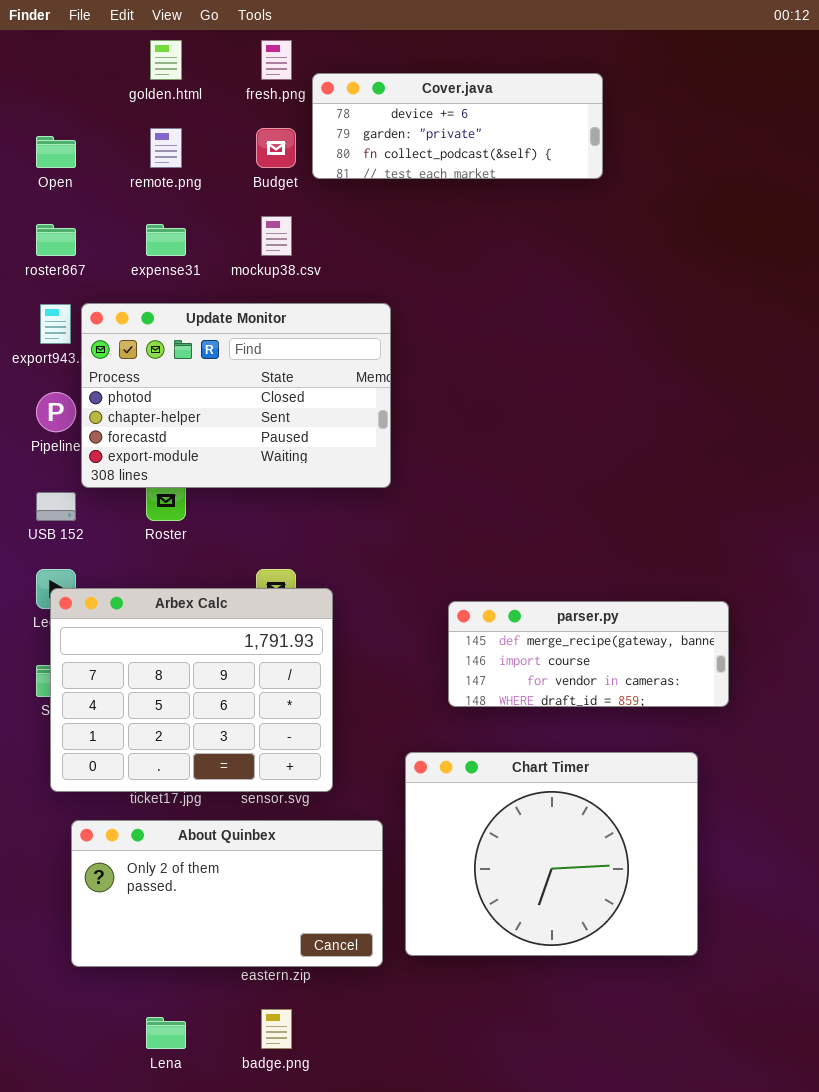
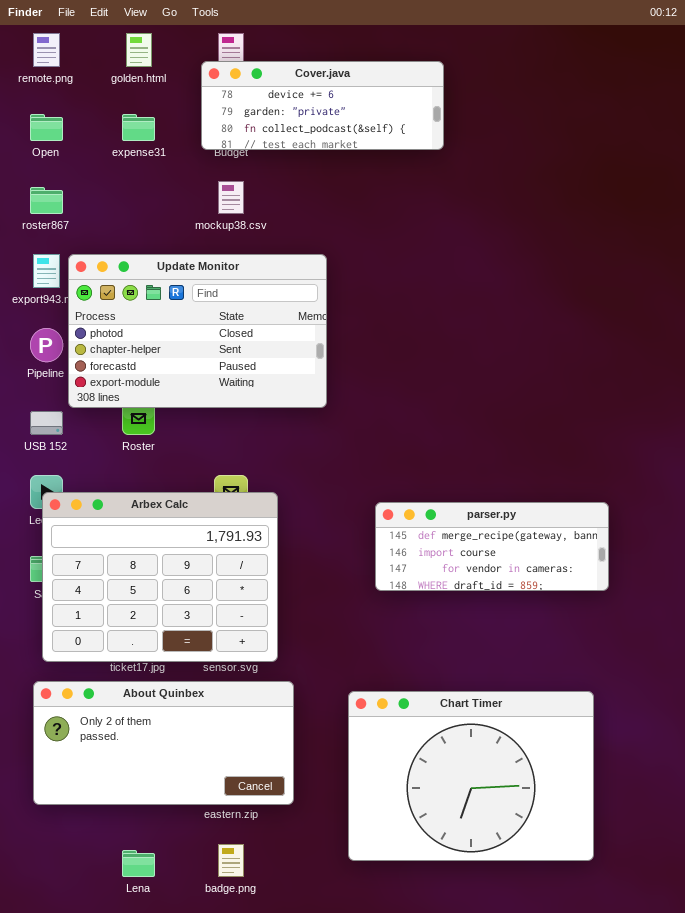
Cover.java: [312,73,603,179] -> [201,61,444,150], moved
remote.png: [150,128,182,168] -> [33,33,60,67], moved
expense31: [146,224,186,256] -> [122,114,155,141], moved
Chart Timer: [405,752,698,956] -> [348,691,594,861], moved
About Quinbex: [71,820,383,967] -> [33,681,294,805], moved

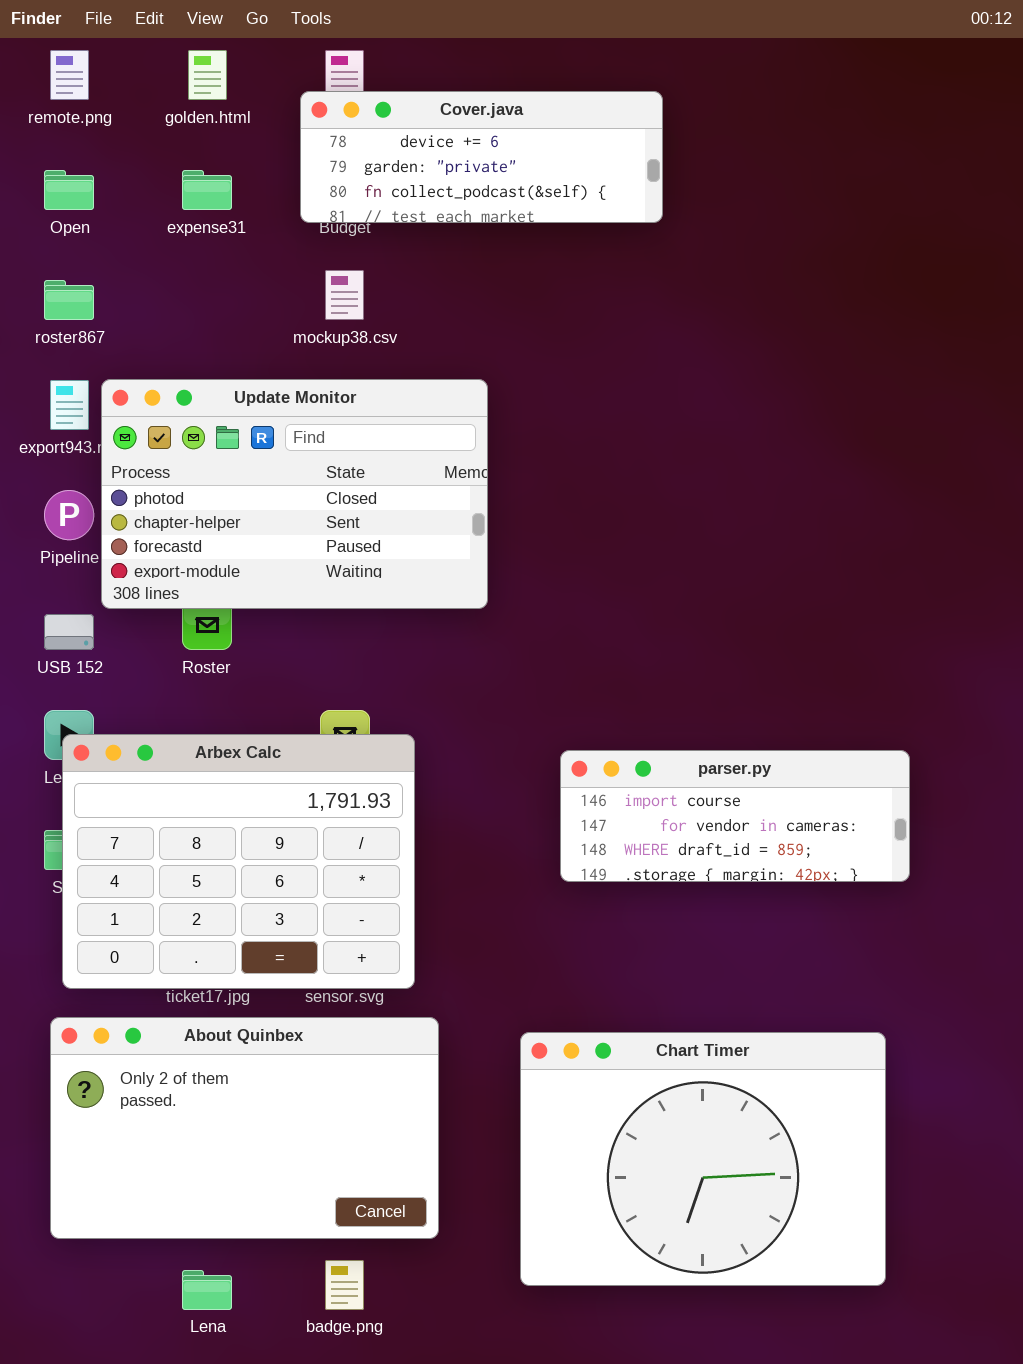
parser.py: [375,502,609,591] -> [560,750,910,882], scrolled down 1 row
About Quinbex: [33,681,294,805] -> [50,1017,439,1239], resized

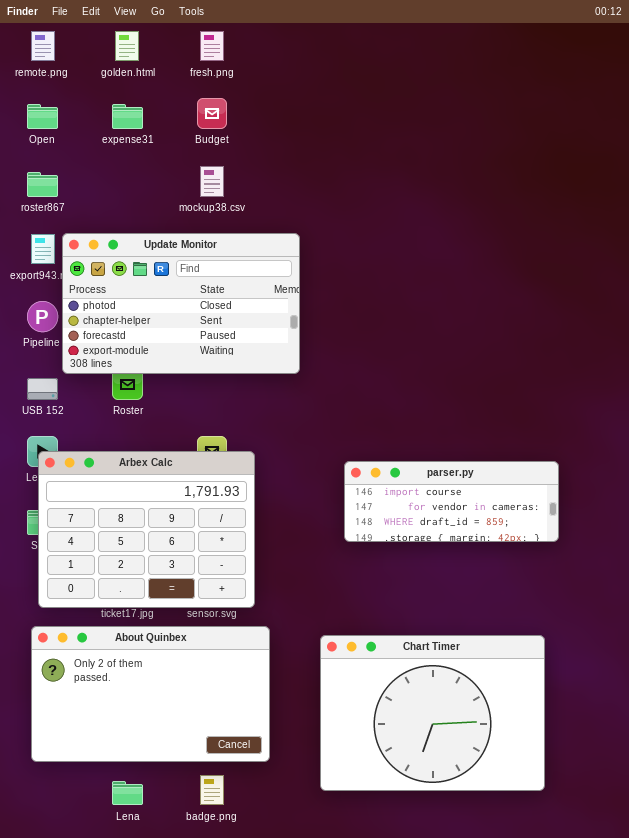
Cover.java: [300,91,663,223] -> none, closed

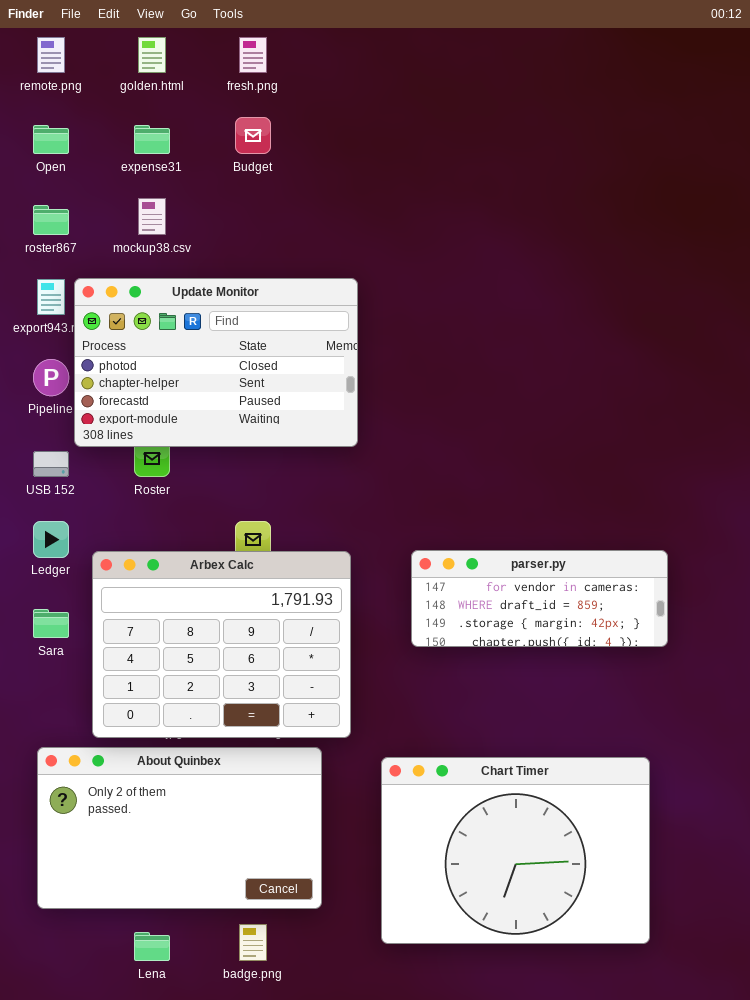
mockup38.csv: [200,166,224,197] -> [138,198,166,235], moved
Arbex Calc: [38,451,255,608] -> [92,551,351,738], moved
parser.py: [344,461,559,542] -> [411,550,668,647], scrolled down 1 row

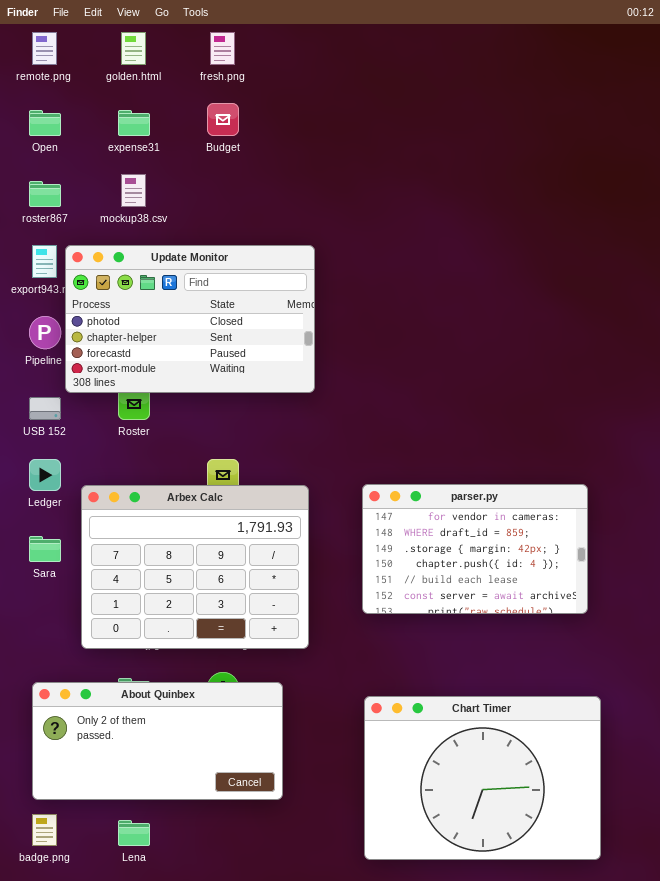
parser.py: [411,550,668,647] -> [362,484,588,614], resized
About Quinbex: [37,747,322,909] -> [32,682,283,800], resized
Chart Timer: [381,757,650,944] -> [364,696,601,860], moved
badge.png: [239,924,267,961] -> [32,814,57,846], moved

